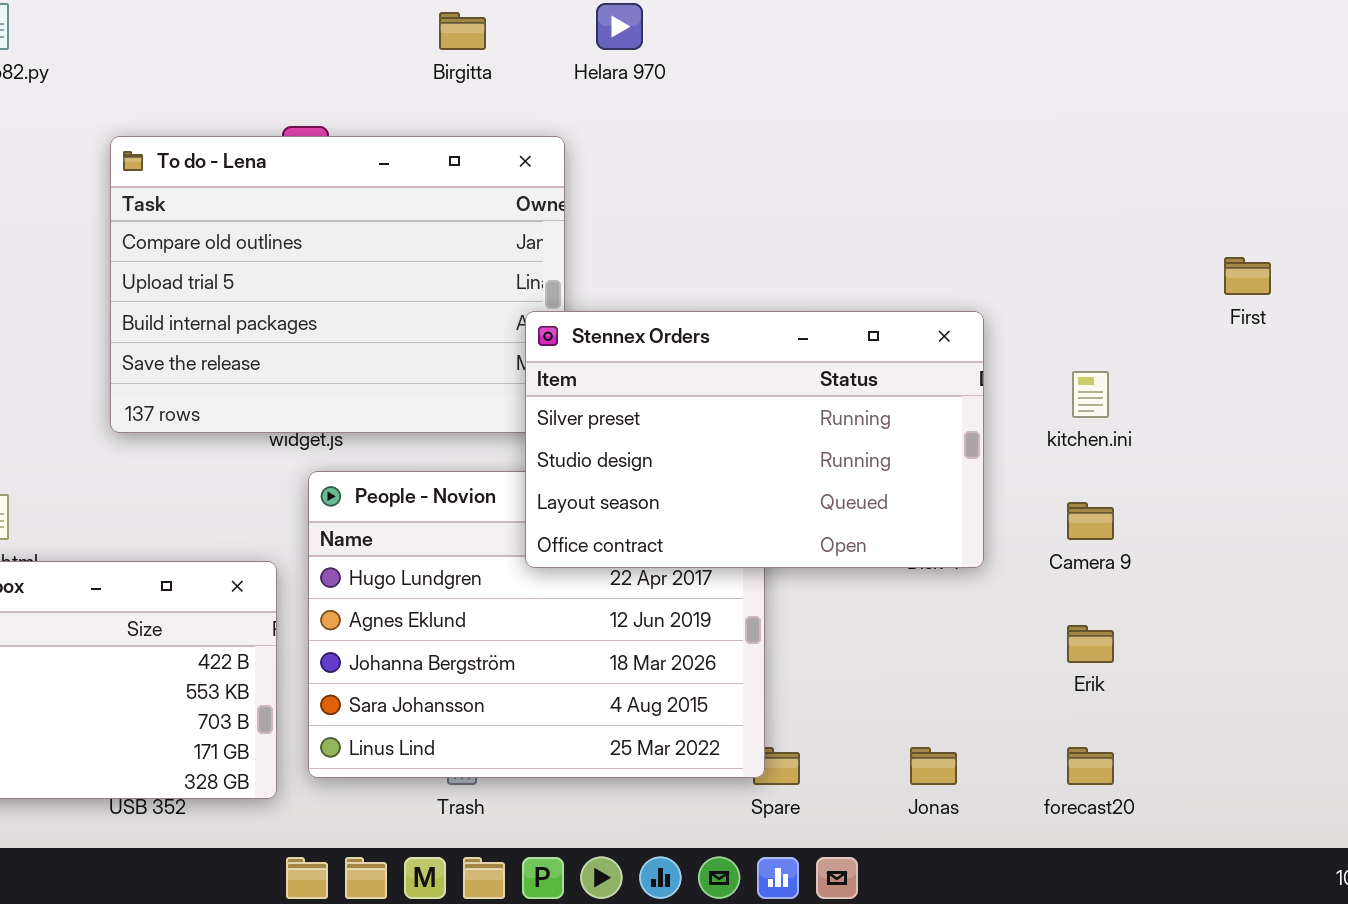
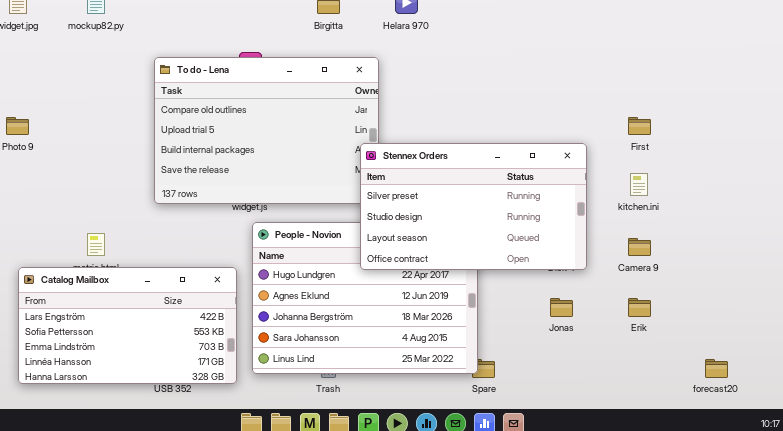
First: [1224,257,1271,295] -> [628,117,651,135], moved
Jonas: [910,747,957,785] -> [550,298,573,317], moved
forecast20: [1067,747,1114,785] -> [705,359,728,378], moved

